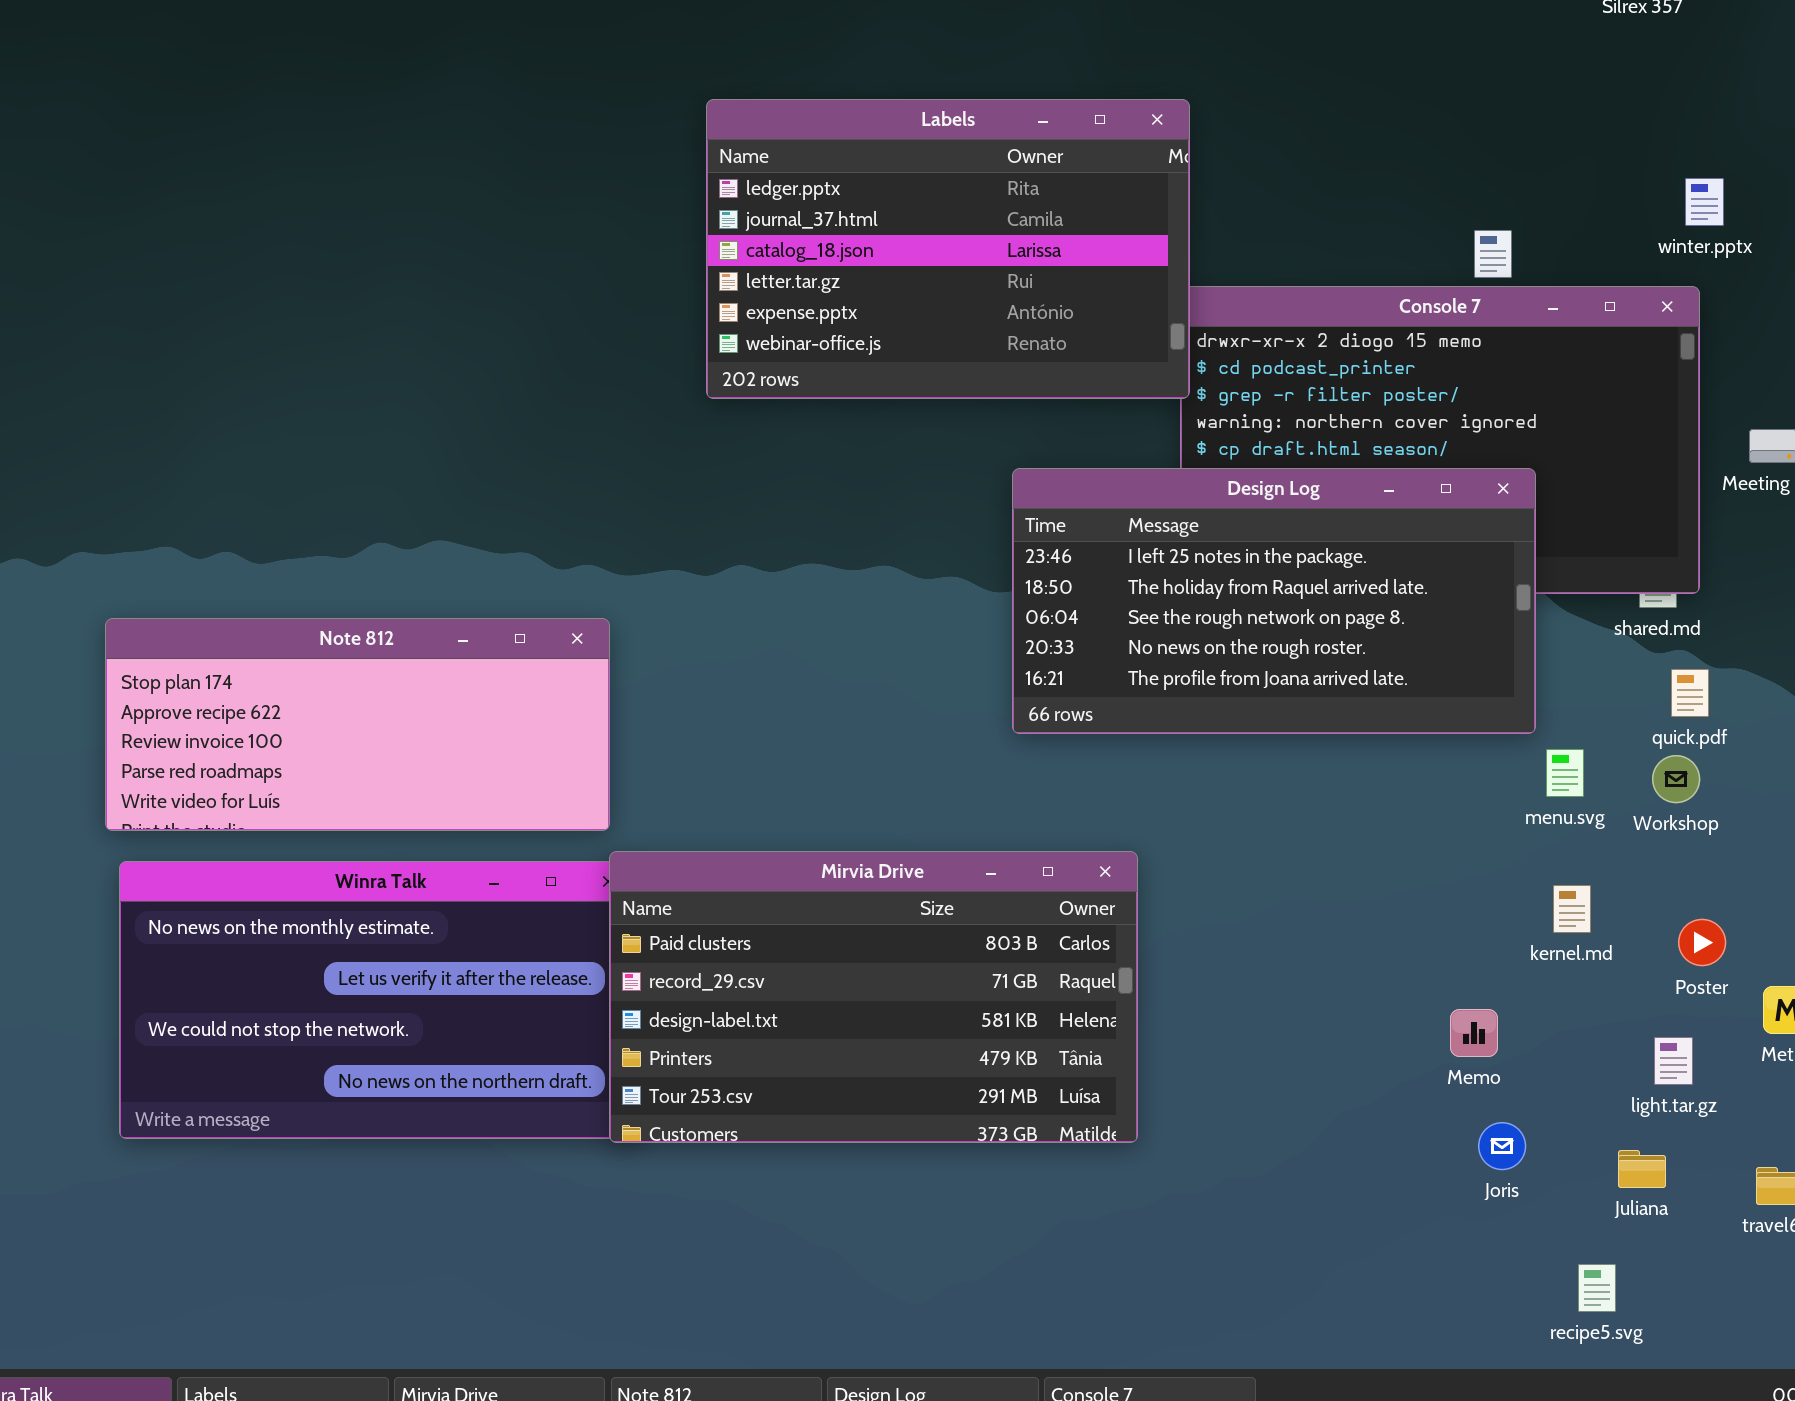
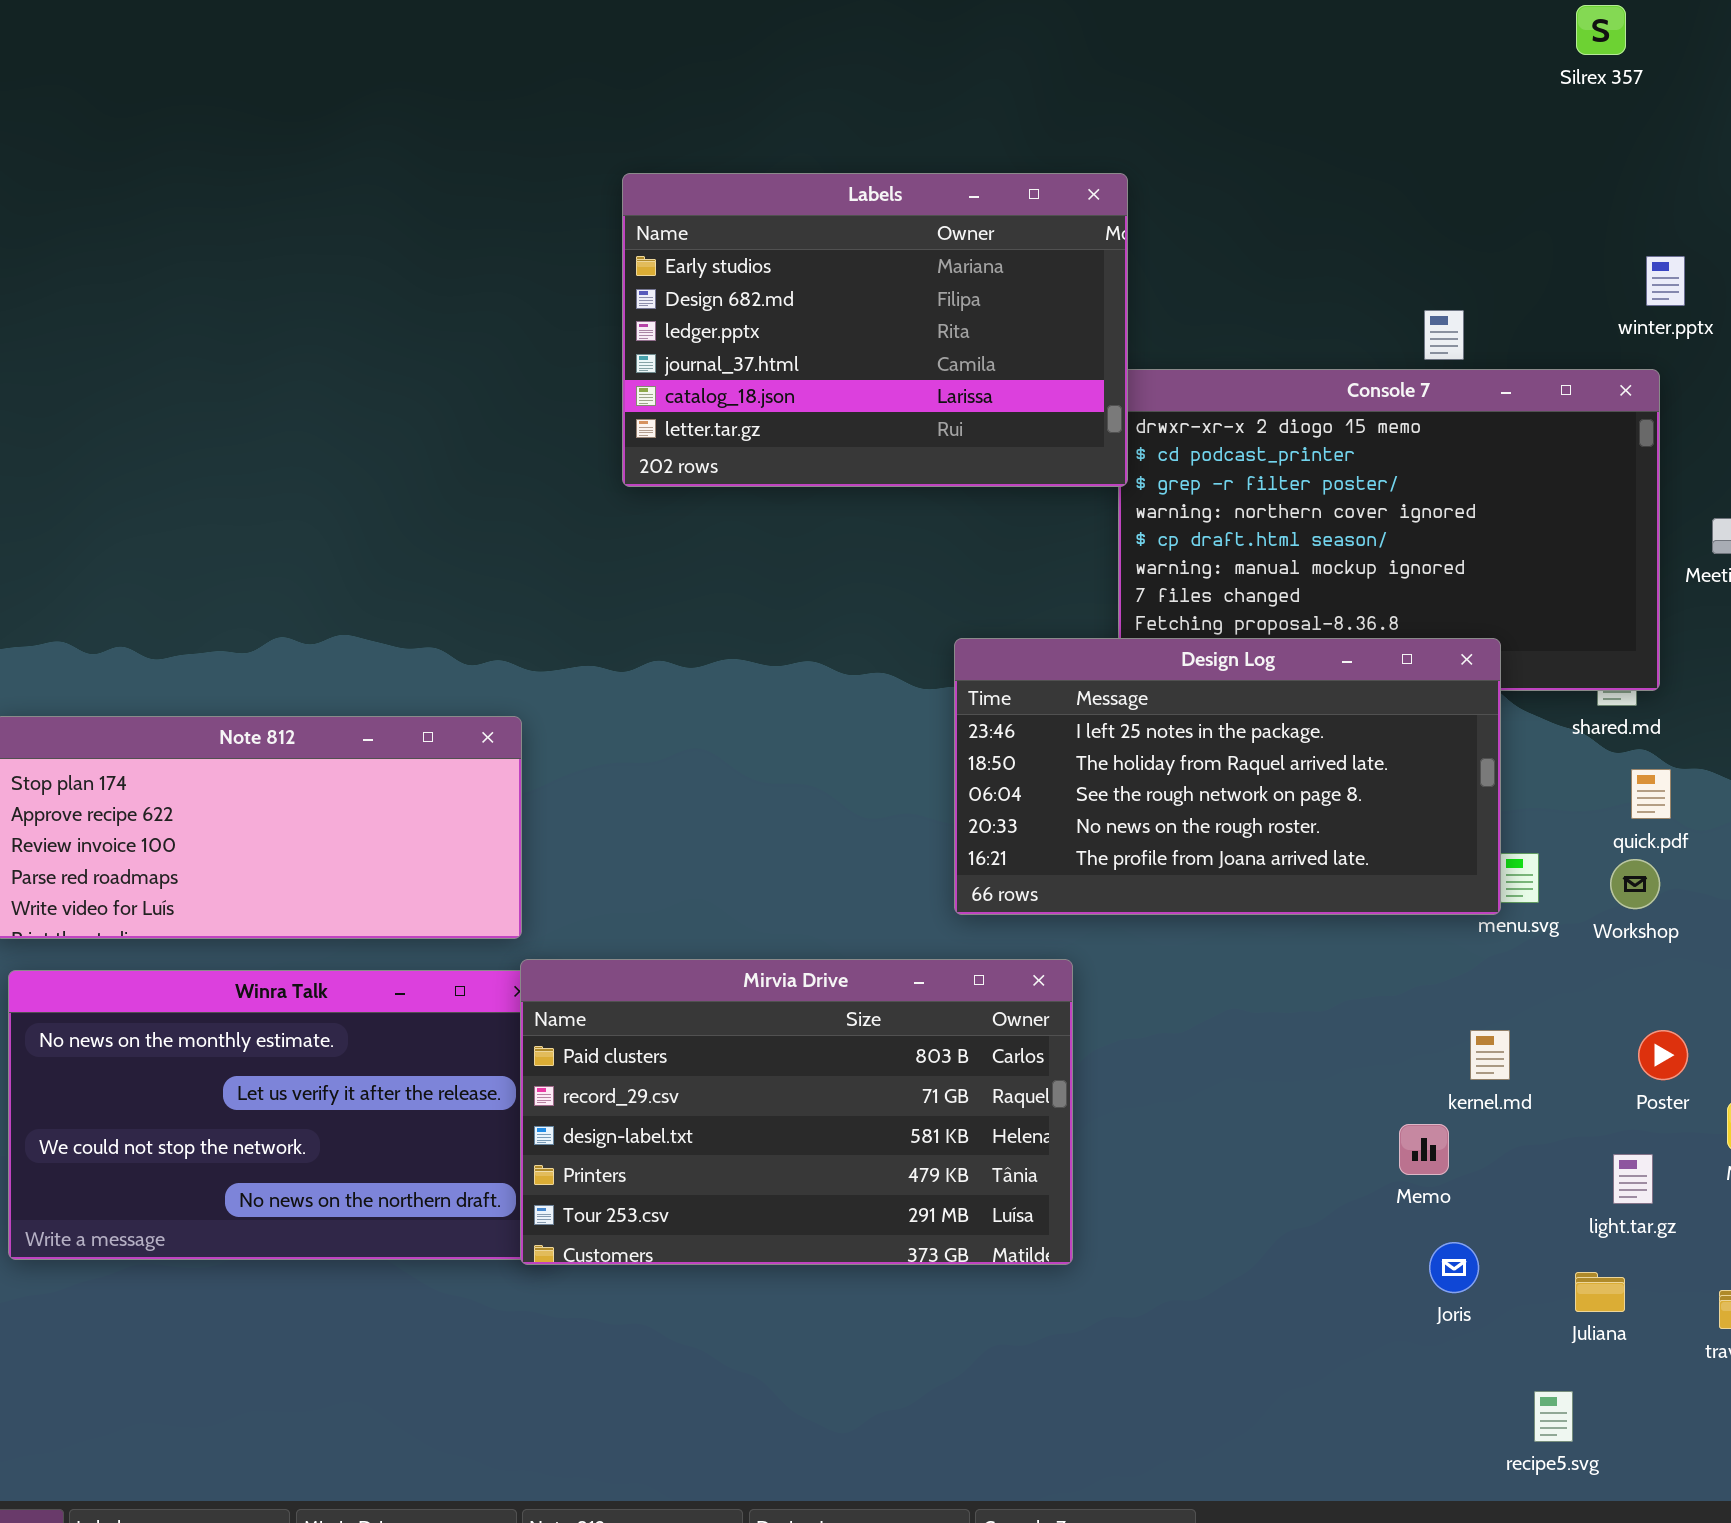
Labels: [706,99,1190,399] -> [622,173,1128,487], scrolled up 2 rows
Design Log: [1012,468,1536,734] -> [954,638,1501,915], moved
kernel.md: [1553,885,1591,933] -> [1470,1030,1510,1080], moved

